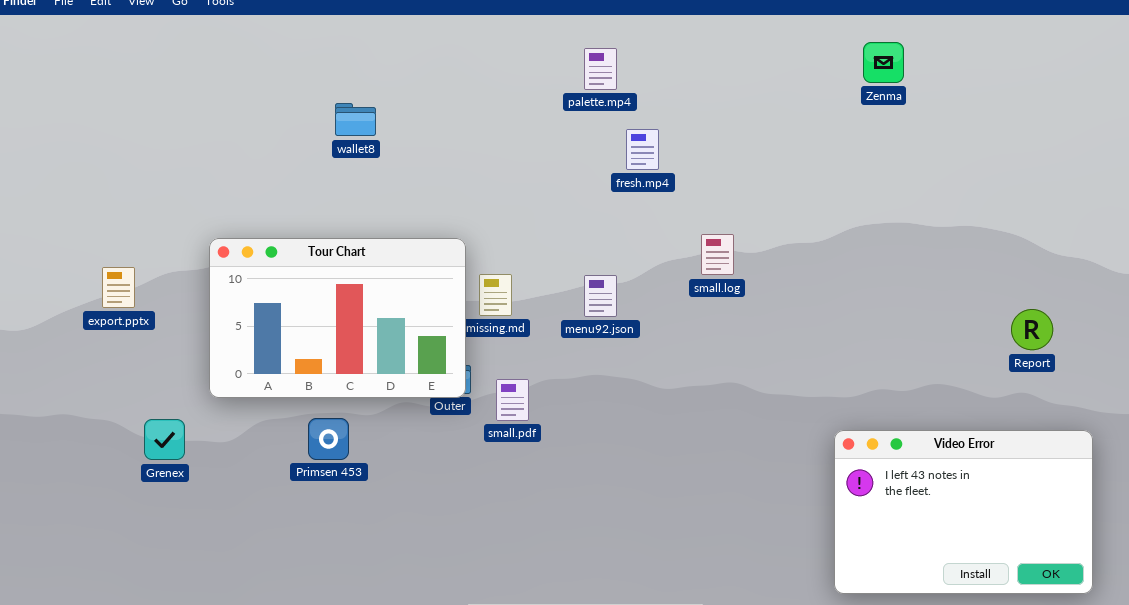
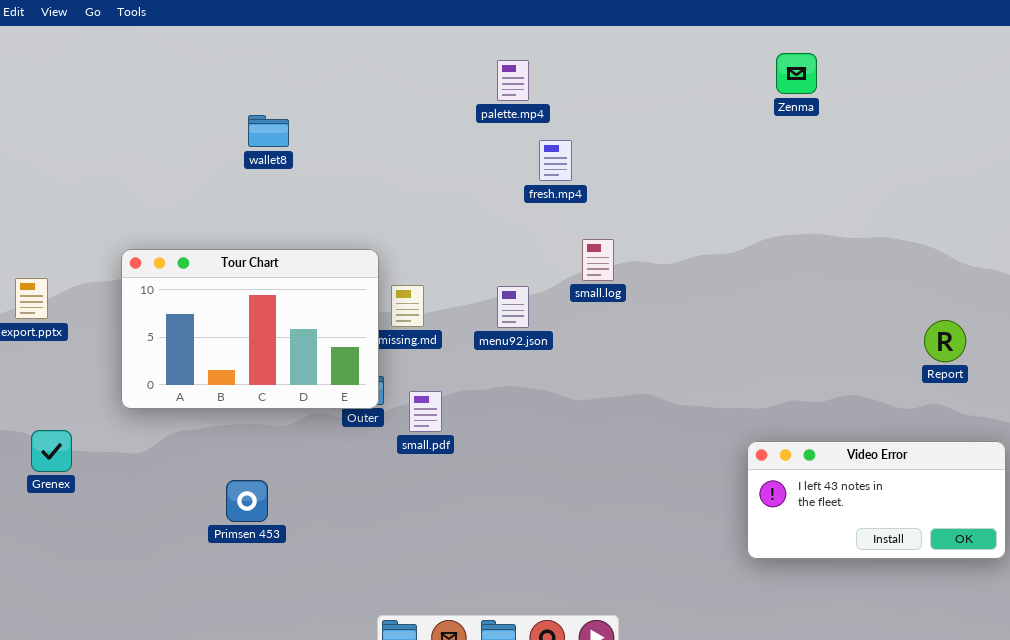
small.log: [701,234,734,275] -> [582,239,614,281], moved
Primsen 453: [308,418,349,460] -> [226,480,268,522], moved
Grenex: [144,419,185,460] -> [31,430,72,472], moved
Video Error: [834,430,1093,594] -> [747,441,1006,559], resized

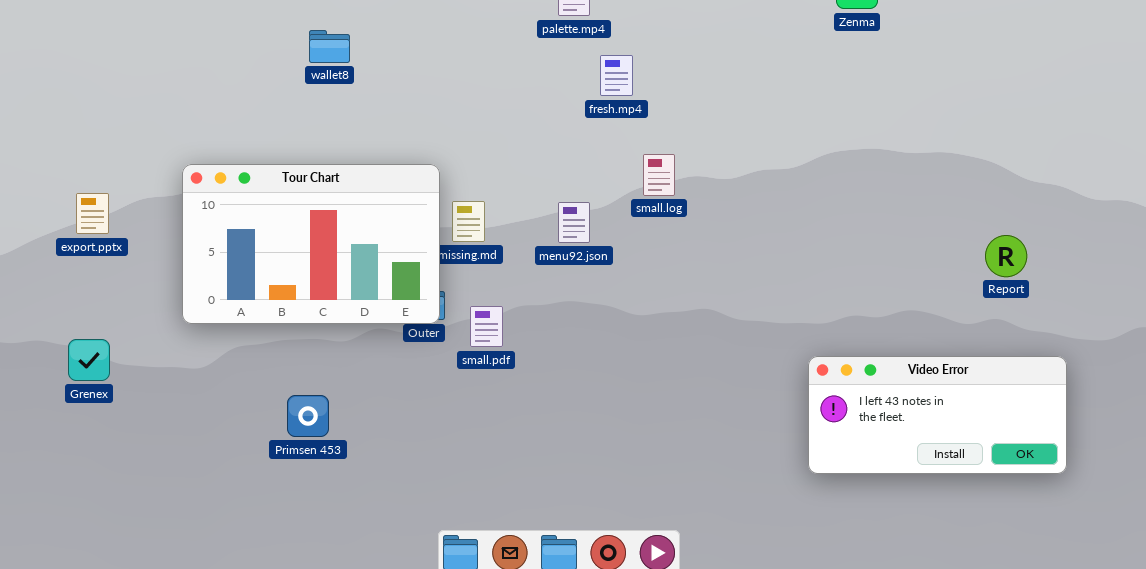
Grenex: [31,430,72,472] -> [68,339,110,381], moved

